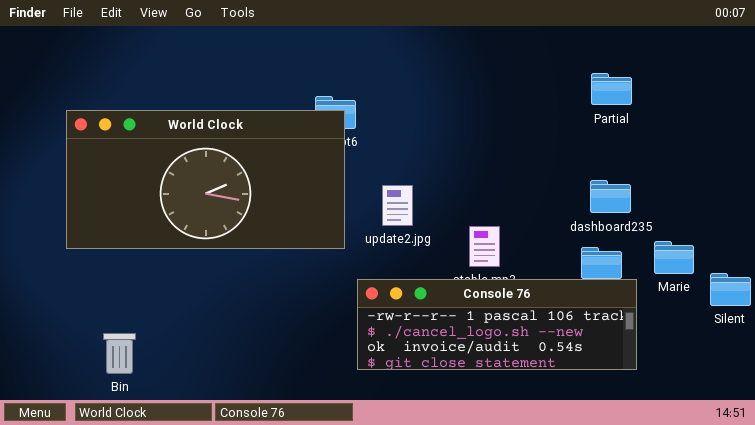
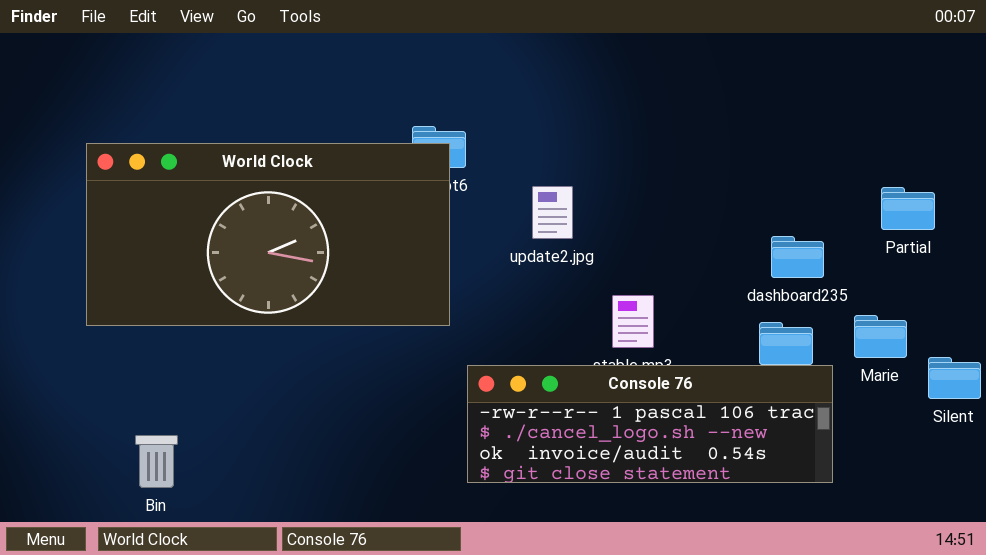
Partial: [591,73,632,105] -> [881,187,935,230], moved
update2.jpg: [382,185,413,226] -> [532,186,573,239], moved

